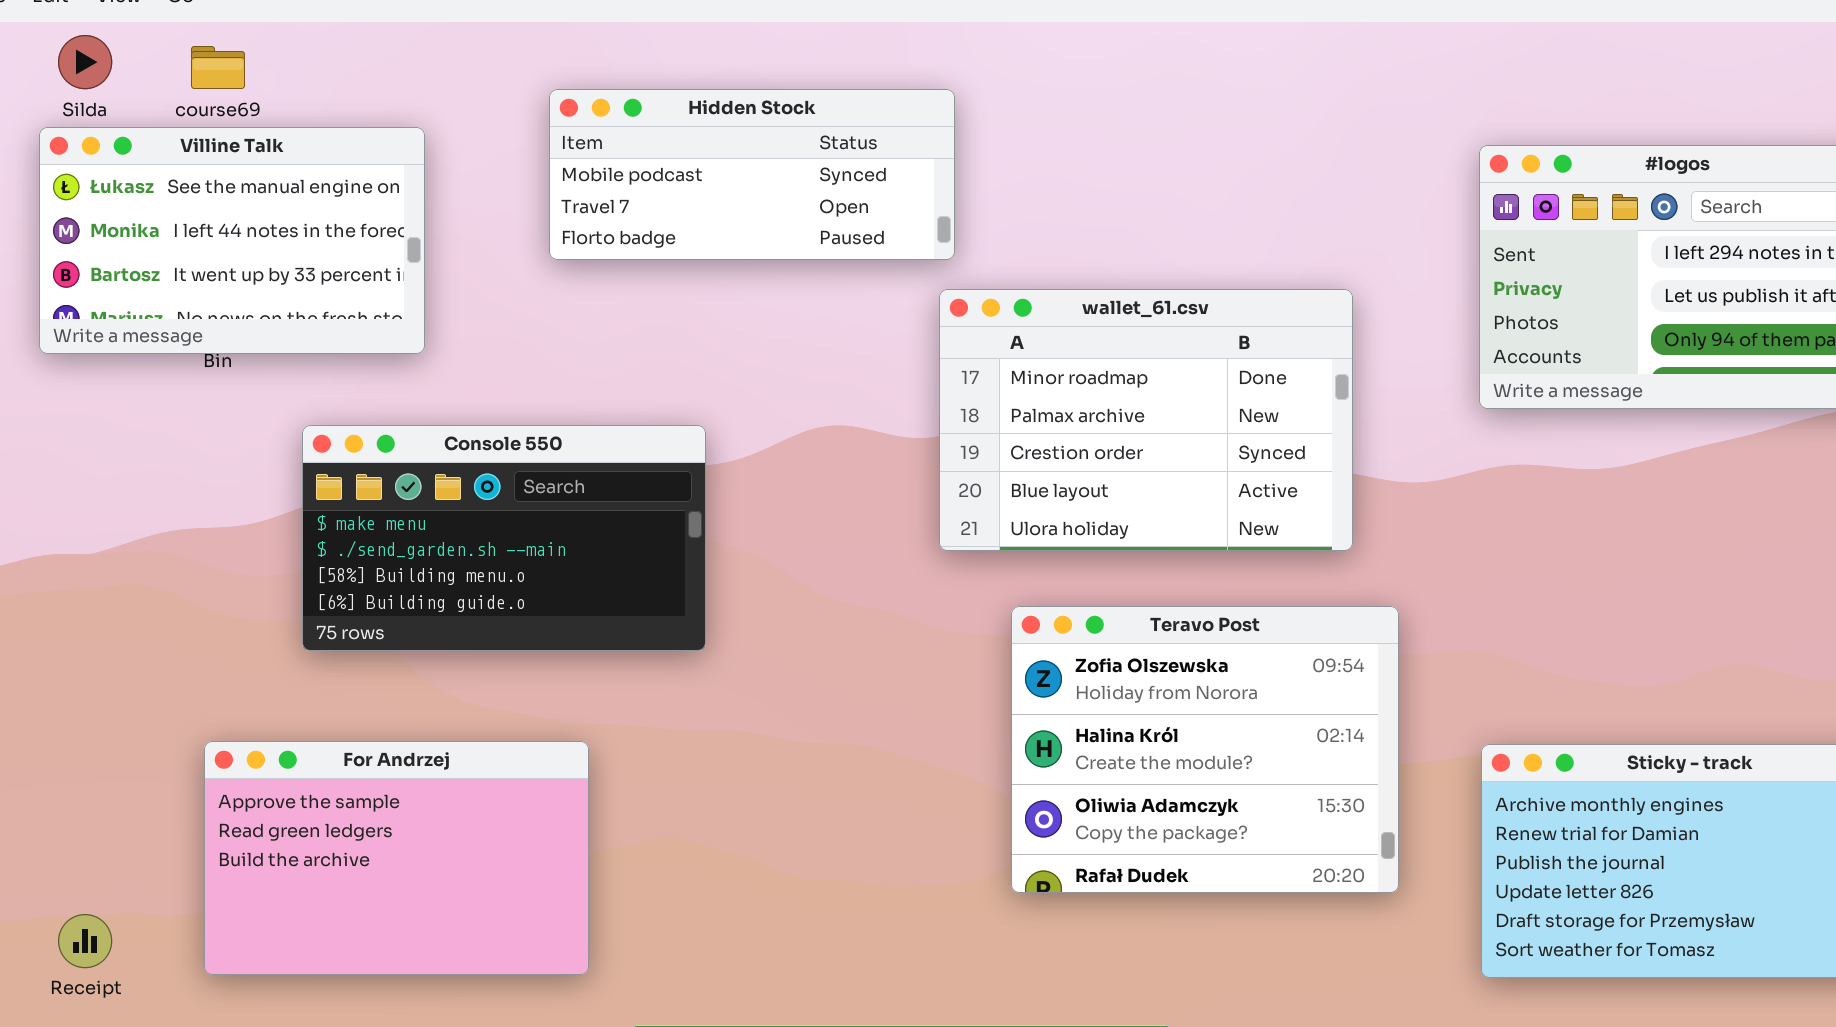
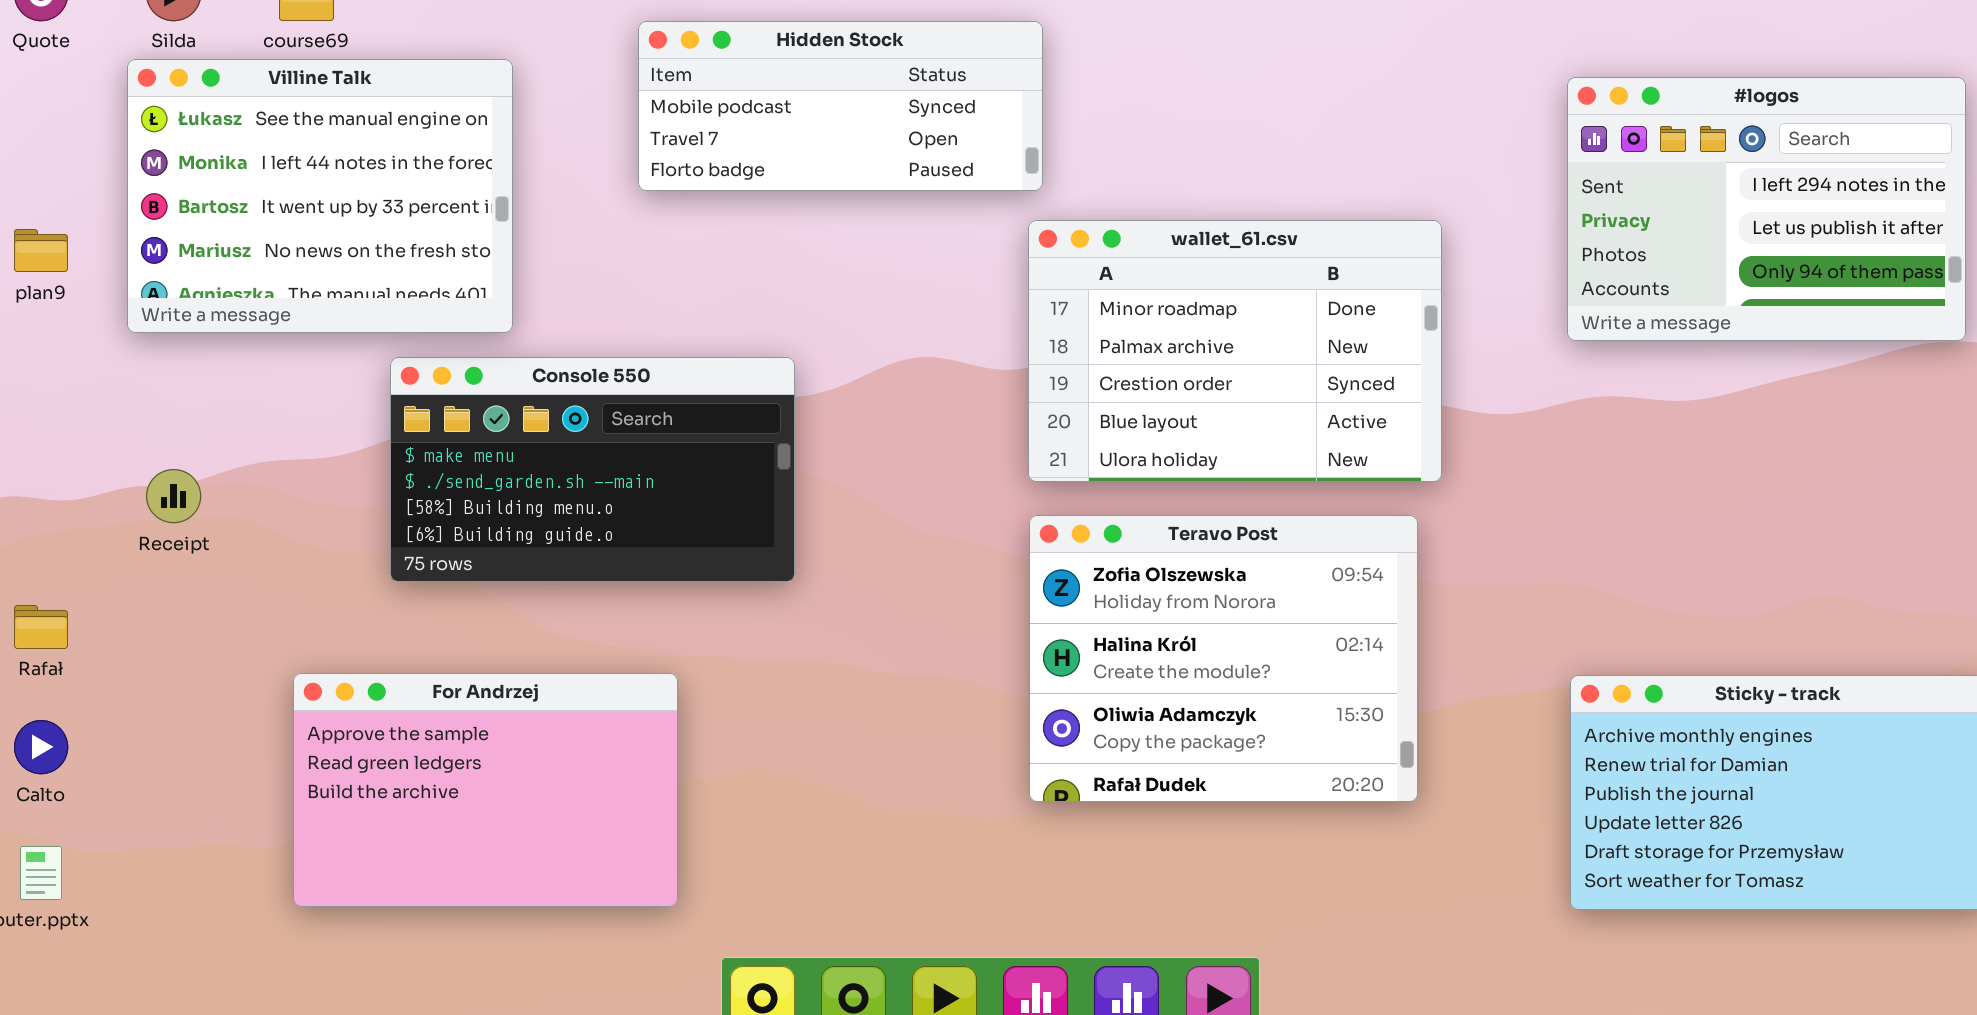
Villine Talk: [39,127,425,354] -> [127,59,513,333], resized
Teravo Post: [1011,606,1399,893] -> [1029,515,1418,802], moved
Receipt: [58,914,112,968] -> [146,469,201,523], moved

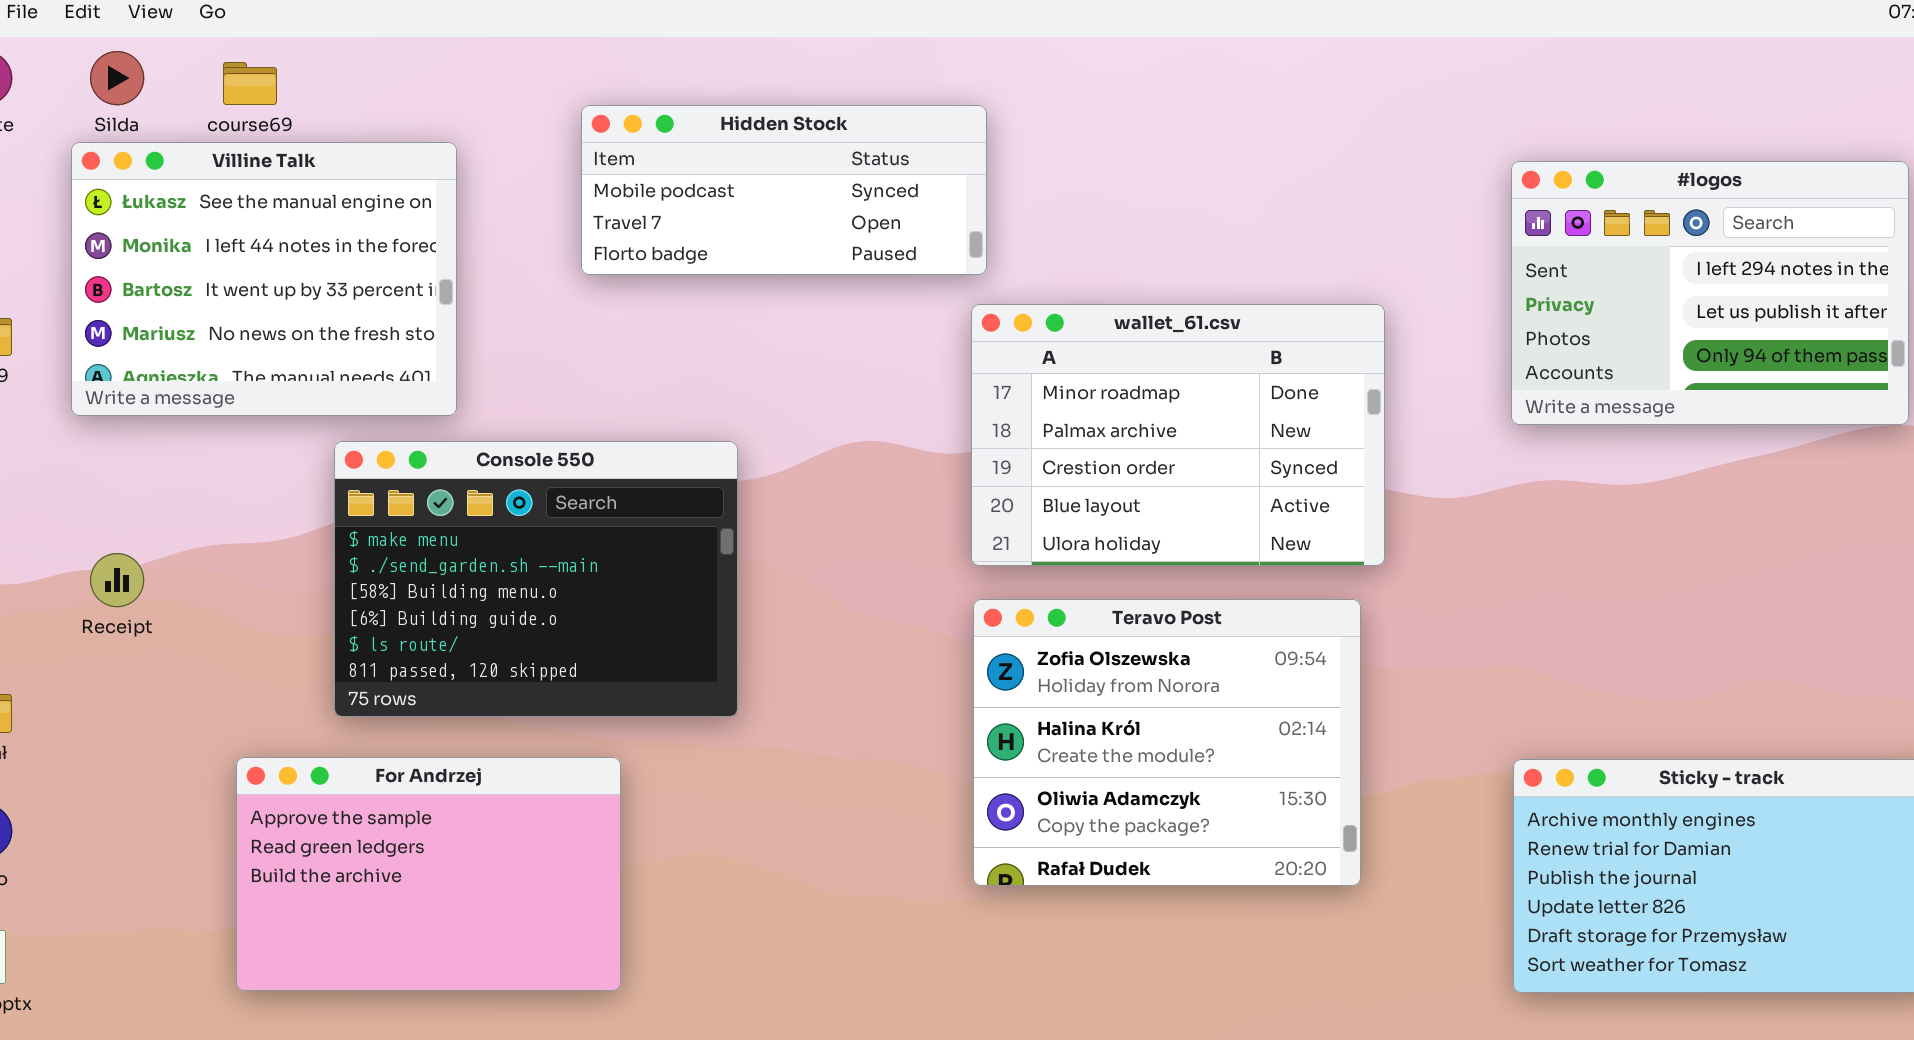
Console 550: [390,357,795,582] -> [334,441,738,717], resized

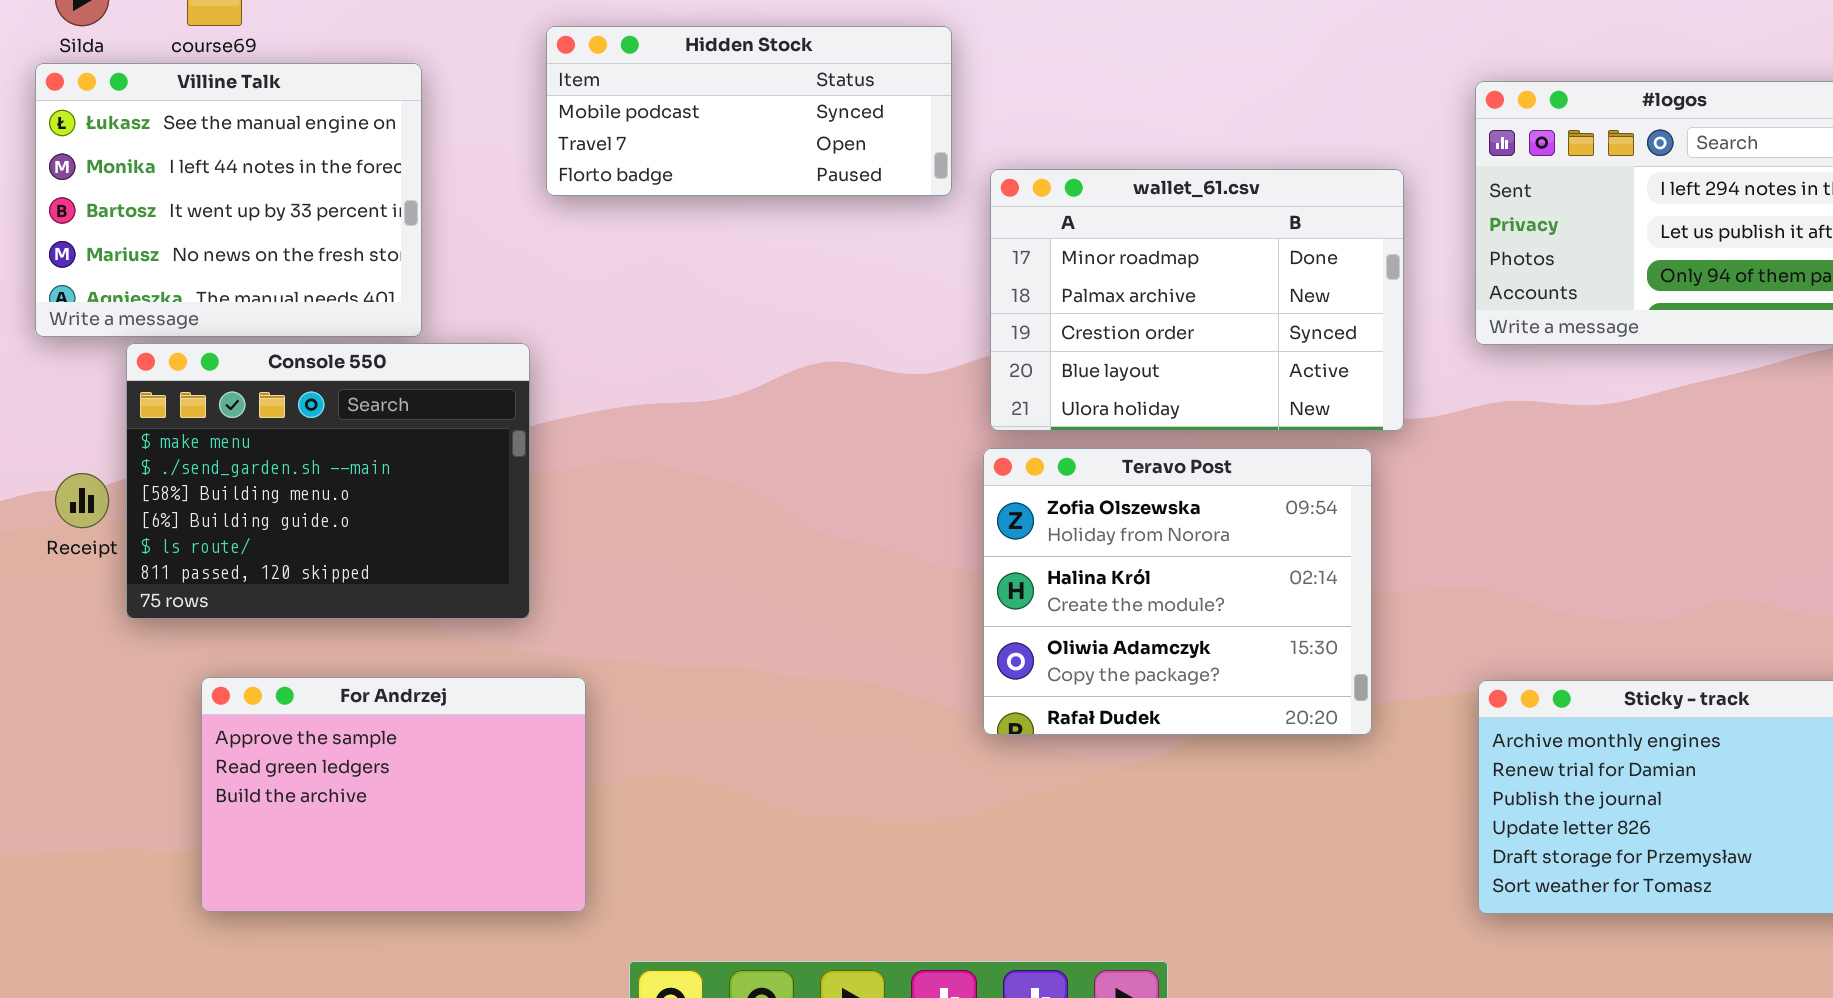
wallet_61.csv: [971,304,1385,566] -> [990,169,1404,431], moved
Console 550: [334,441,738,717] -> [126,343,530,619], moved
Teravo Post: [973,599,1361,886] -> [983,448,1372,735], moved

